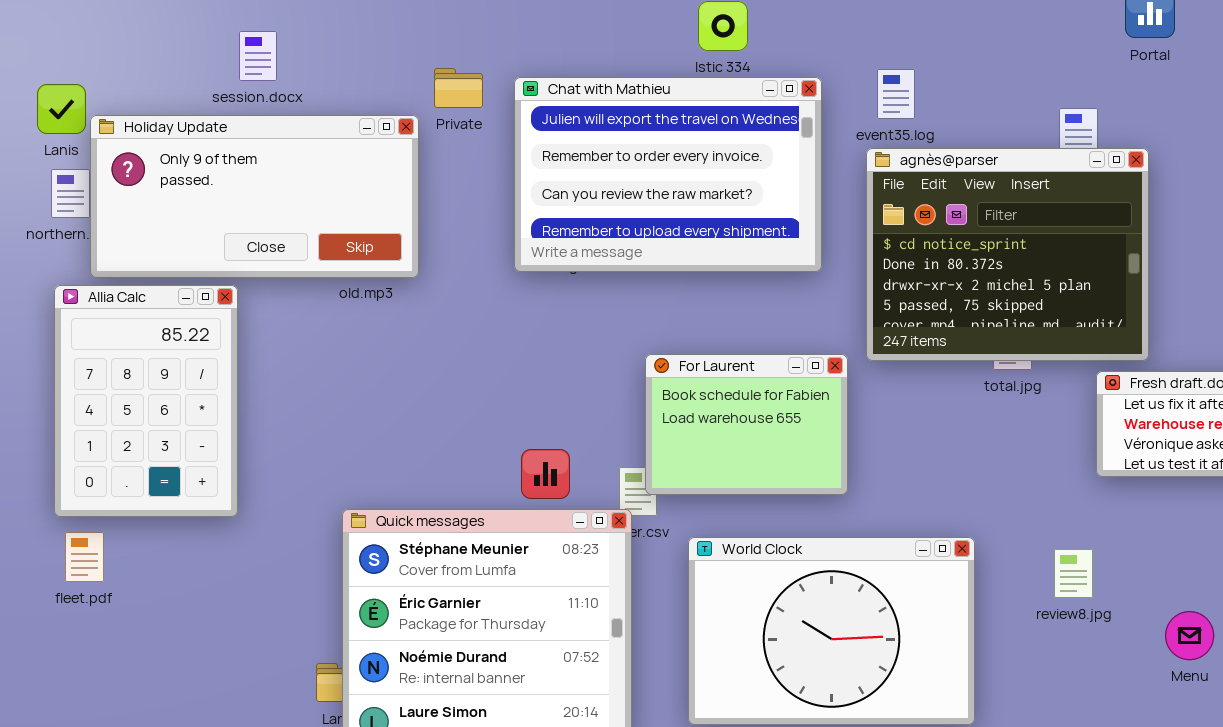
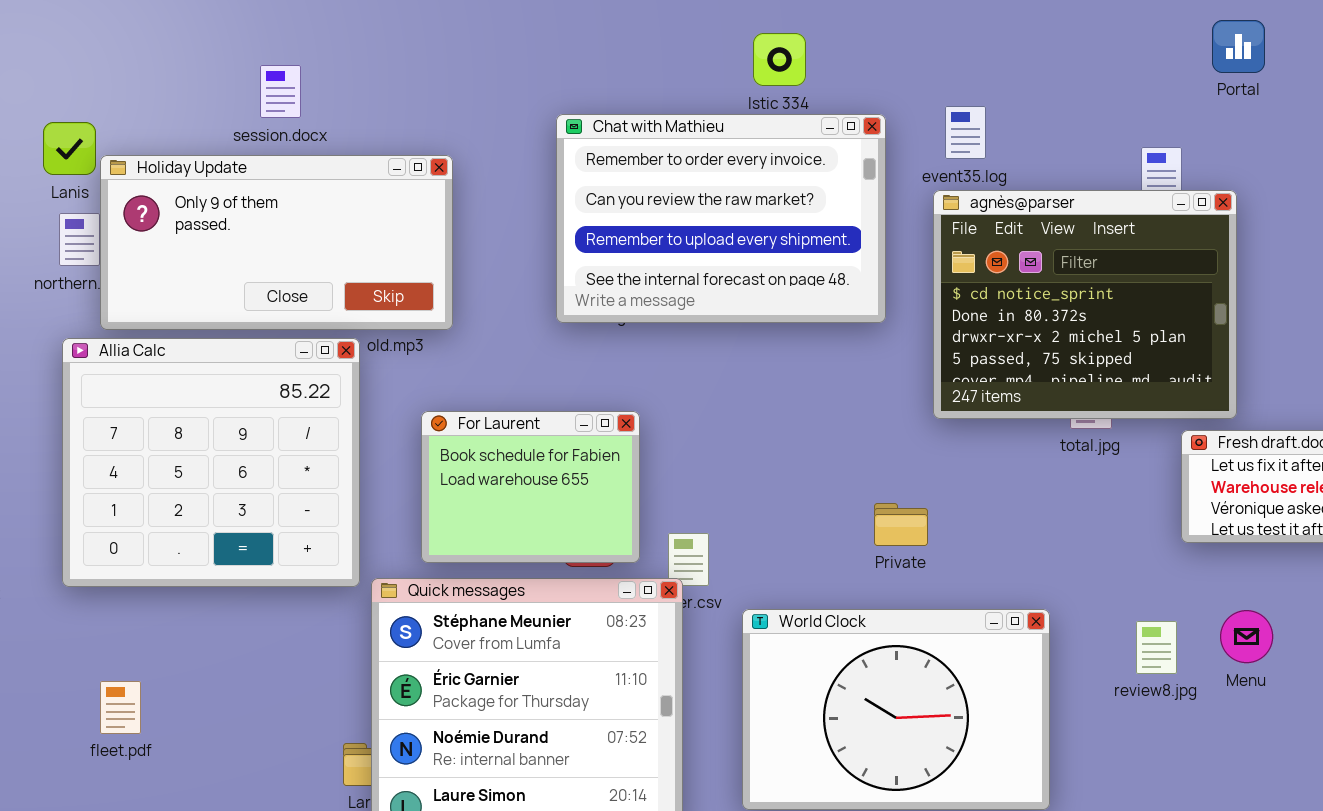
Private: [434,68,483,108] -> [874,503,928,546], moved
Chat with Mathieu: [514,77,822,272] -> [556,114,886,323], scrolled down 1 row
Allia Calc: [54,285,238,517] -> [62,338,360,587], resized
For Laurent: [645,354,848,495] -> [421,411,640,563], moved
fleet.pdf: [65,532,104,582] -> [100,681,141,734], moved
Menu: [1165,611,1214,660] -> [1220,610,1273,663], moved

